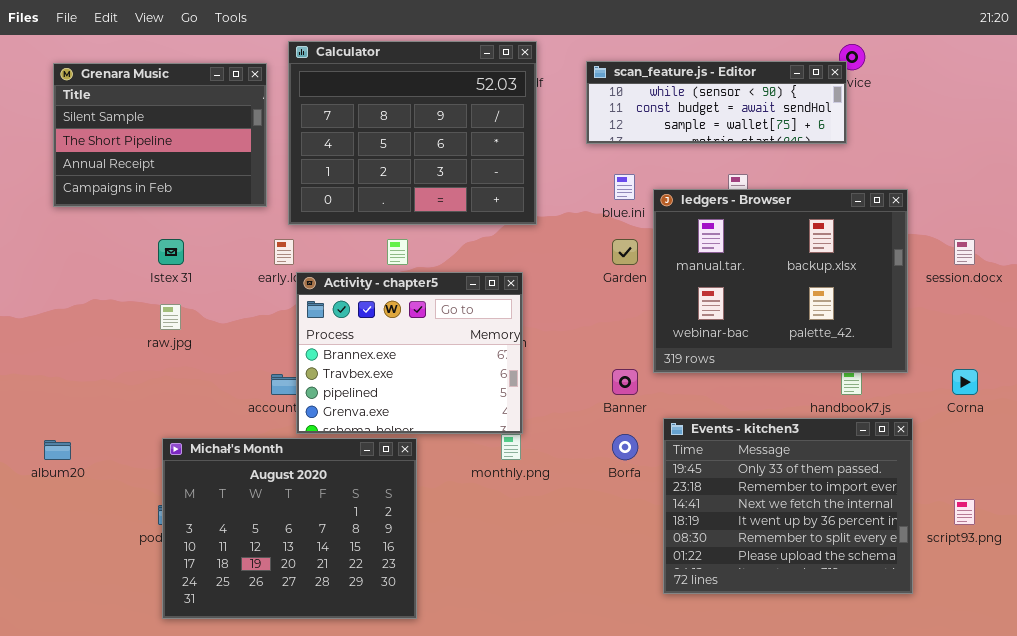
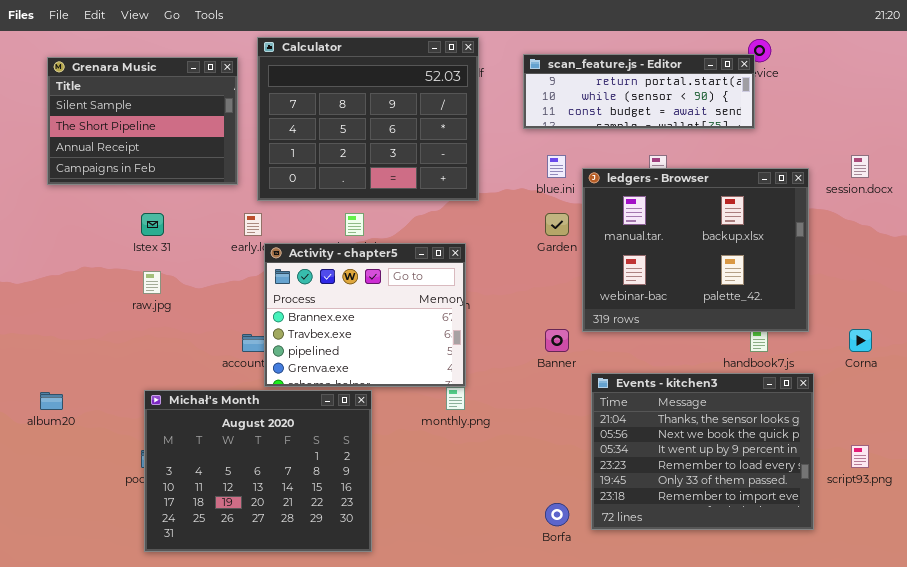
scan_feature.js - Editor: [586,61,847,144] -> [523,54,755,129], scrolled up 1 row
session.docx: [954,239,975,265] -> [851,155,869,178], moved
Events - kitchen3: [663,418,913,594] -> [591,373,814,530], scrolled up 4 rows
Borfa: [612,434,638,460] -> [545,503,569,526], moved

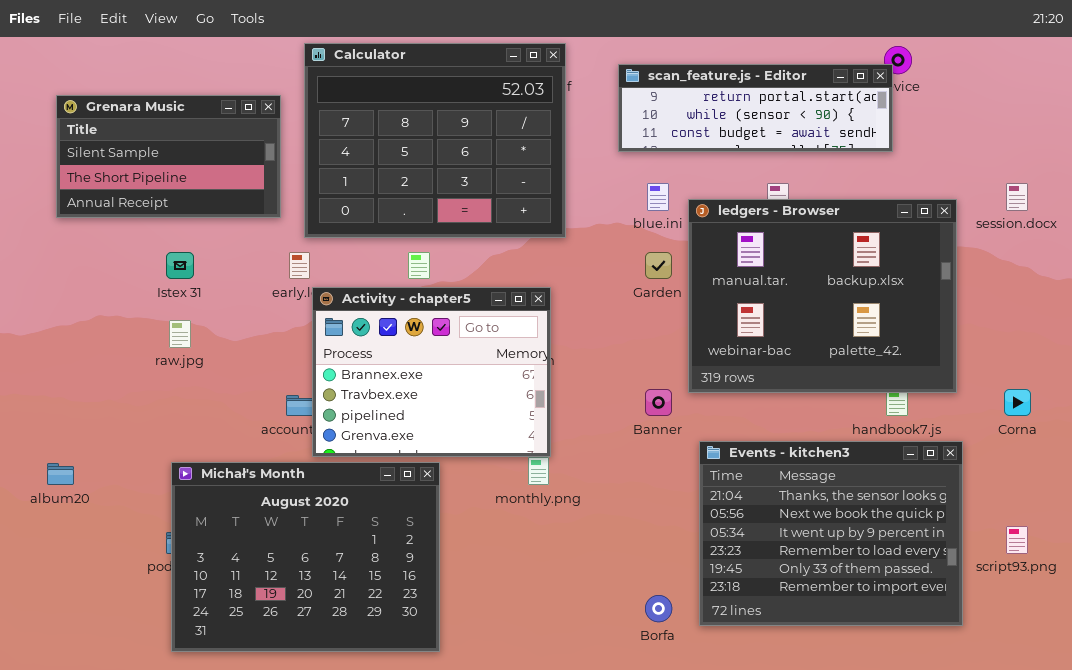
Grenara Music: [47,57,238,185] -> [56,95,281,218], resized

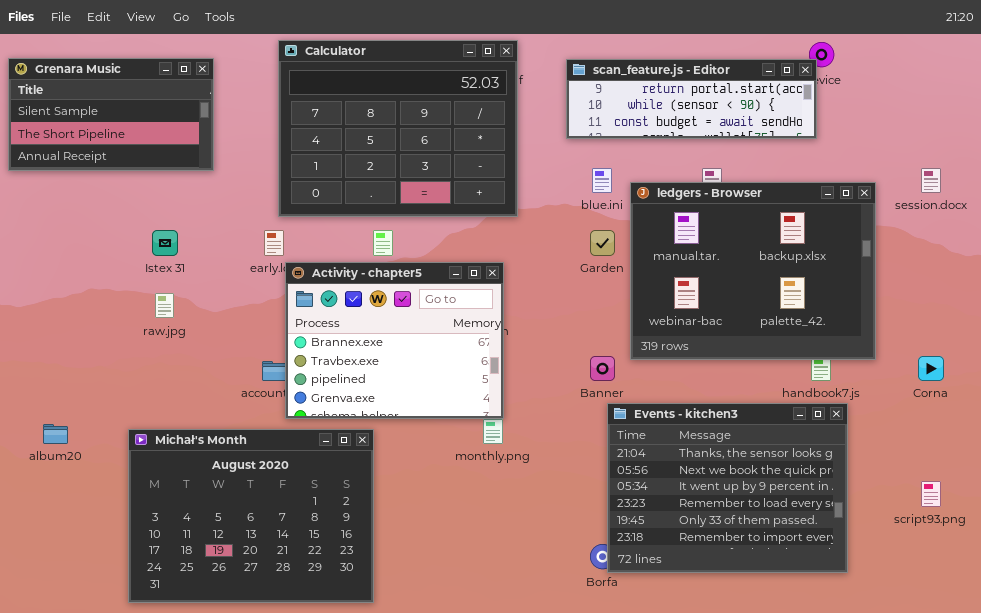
Grenara Music: [56,95,281,218] -> [8,58,214,171], moved
Events - kitchen3: [699,441,963,626] -> [607,403,848,573], moved
Michał's Month: [171,462,440,652] -> [128,429,374,603], moved

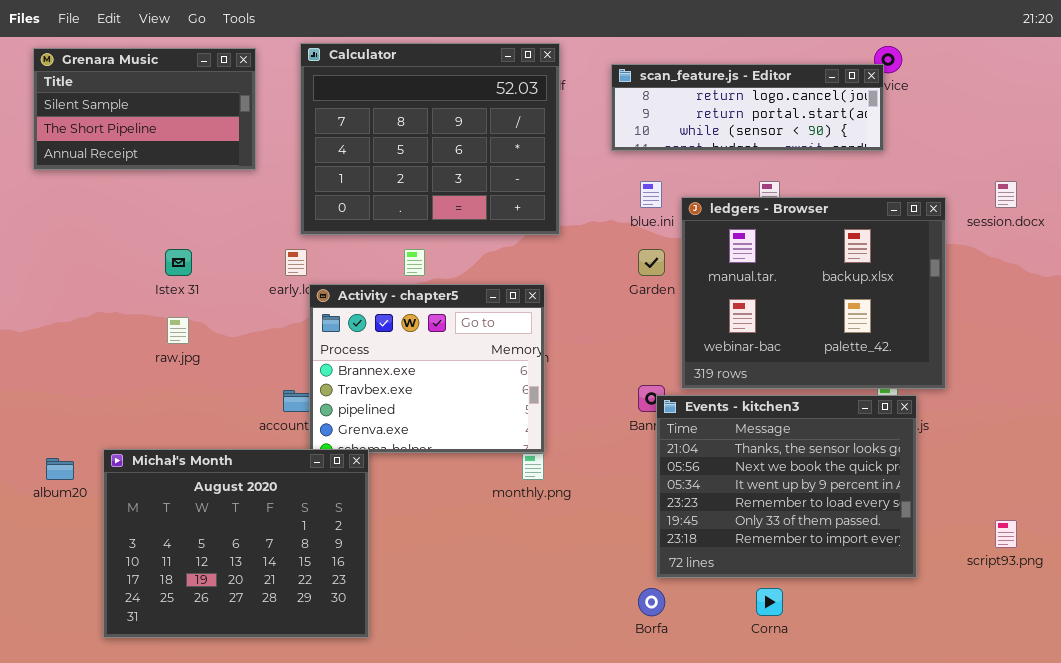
Grenara Music: [8,58,214,171] -> [33,48,256,170], moved
scan_feature.js - Editor: [566,59,817,139] -> [611,64,884,151], scrolled up 1 row
Corna: [918,356,944,381] -> [756,588,783,616], moved
Events - kitchen3: [607,403,848,573] -> [656,395,917,578], moved
Michał's Month: [128,429,374,603] -> [103,449,369,638], moved

